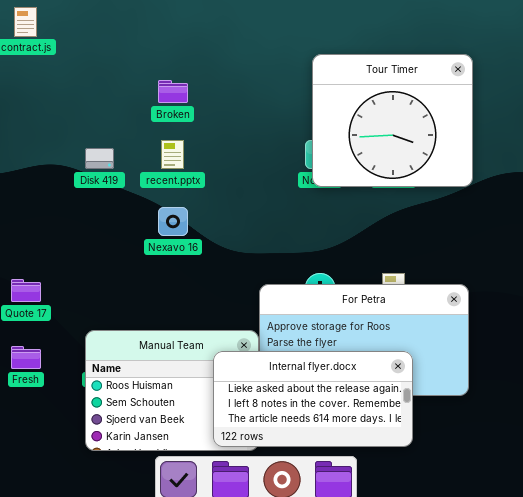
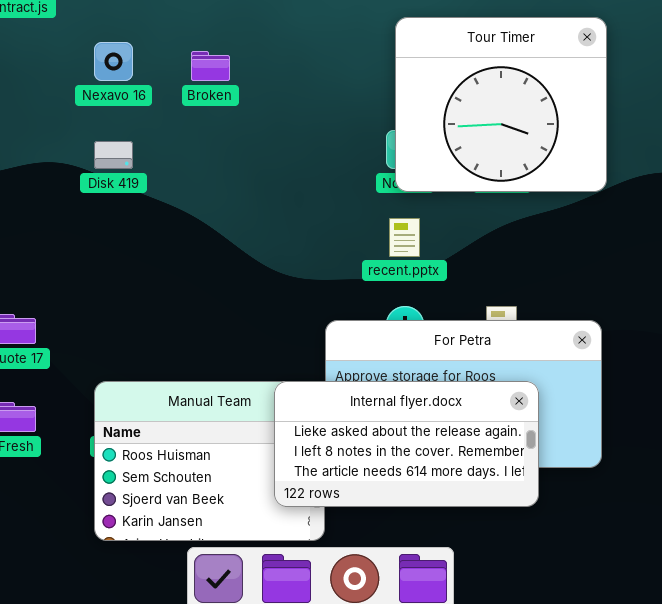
recent.pptx: [161,140,184,169] -> [389,218,420,257], moved
Nexavo 16: [158,207,188,236] -> [94,42,133,81], moved
Internal flyer.docx: [213,351,413,447] -> [274,381,539,507], moved

